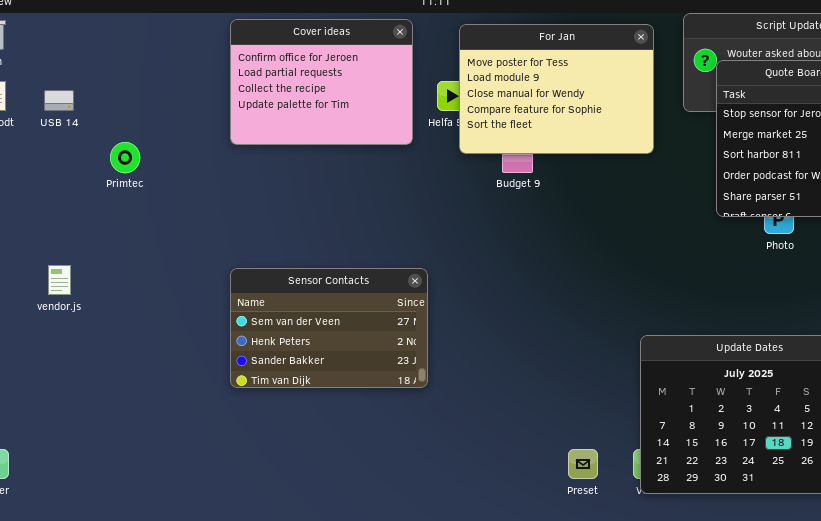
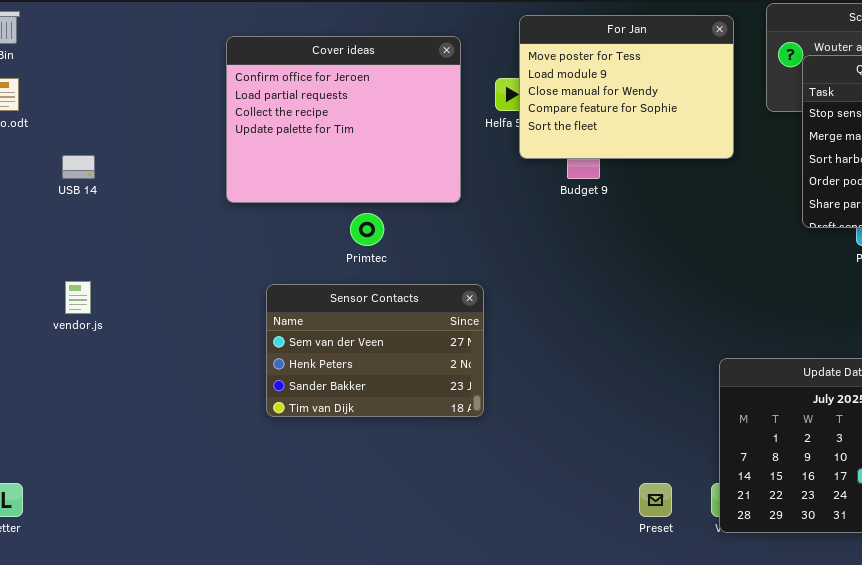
Cover ideas: [230,19,413,145] -> [226,36,461,203], moved, resized
USB 14: [44,90,74,111] -> [62,155,95,179], moved
Primtec: [110,142,140,173] -> [350,213,384,246], moved

